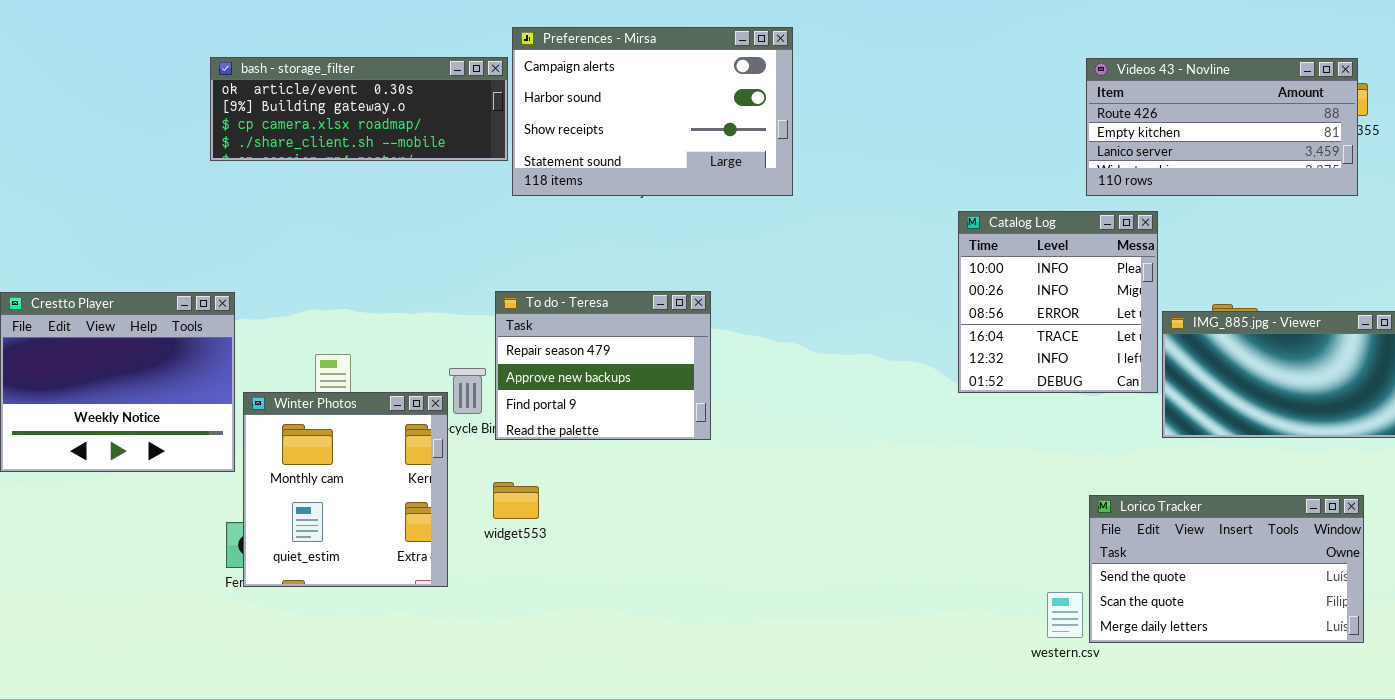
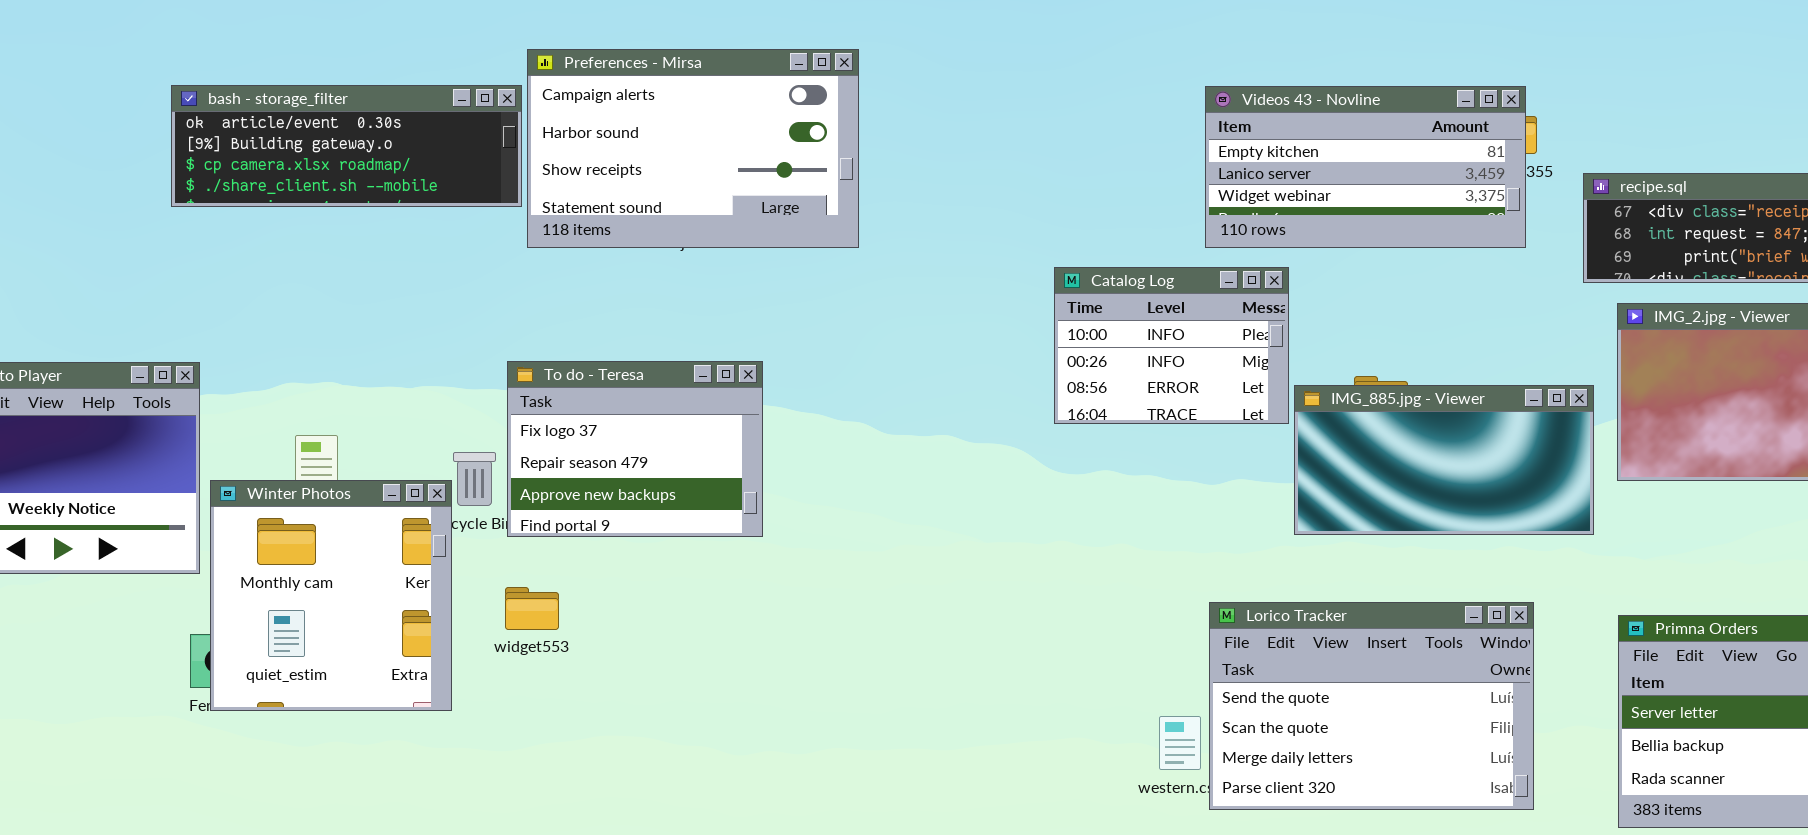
Videos 43 - Novline: [1086,58,1358,196] -> [1205,86,1526,248], scrolled down 1 row
Catalog Log: [958,211,1158,393] -> [1054,267,1289,424], resized
To do - Teresa: [495,291,711,440] -> [507,361,763,537], scrolled up 1 row
Lorico Tracker: [1089,495,1364,643] -> [1209,602,1534,810], resized

